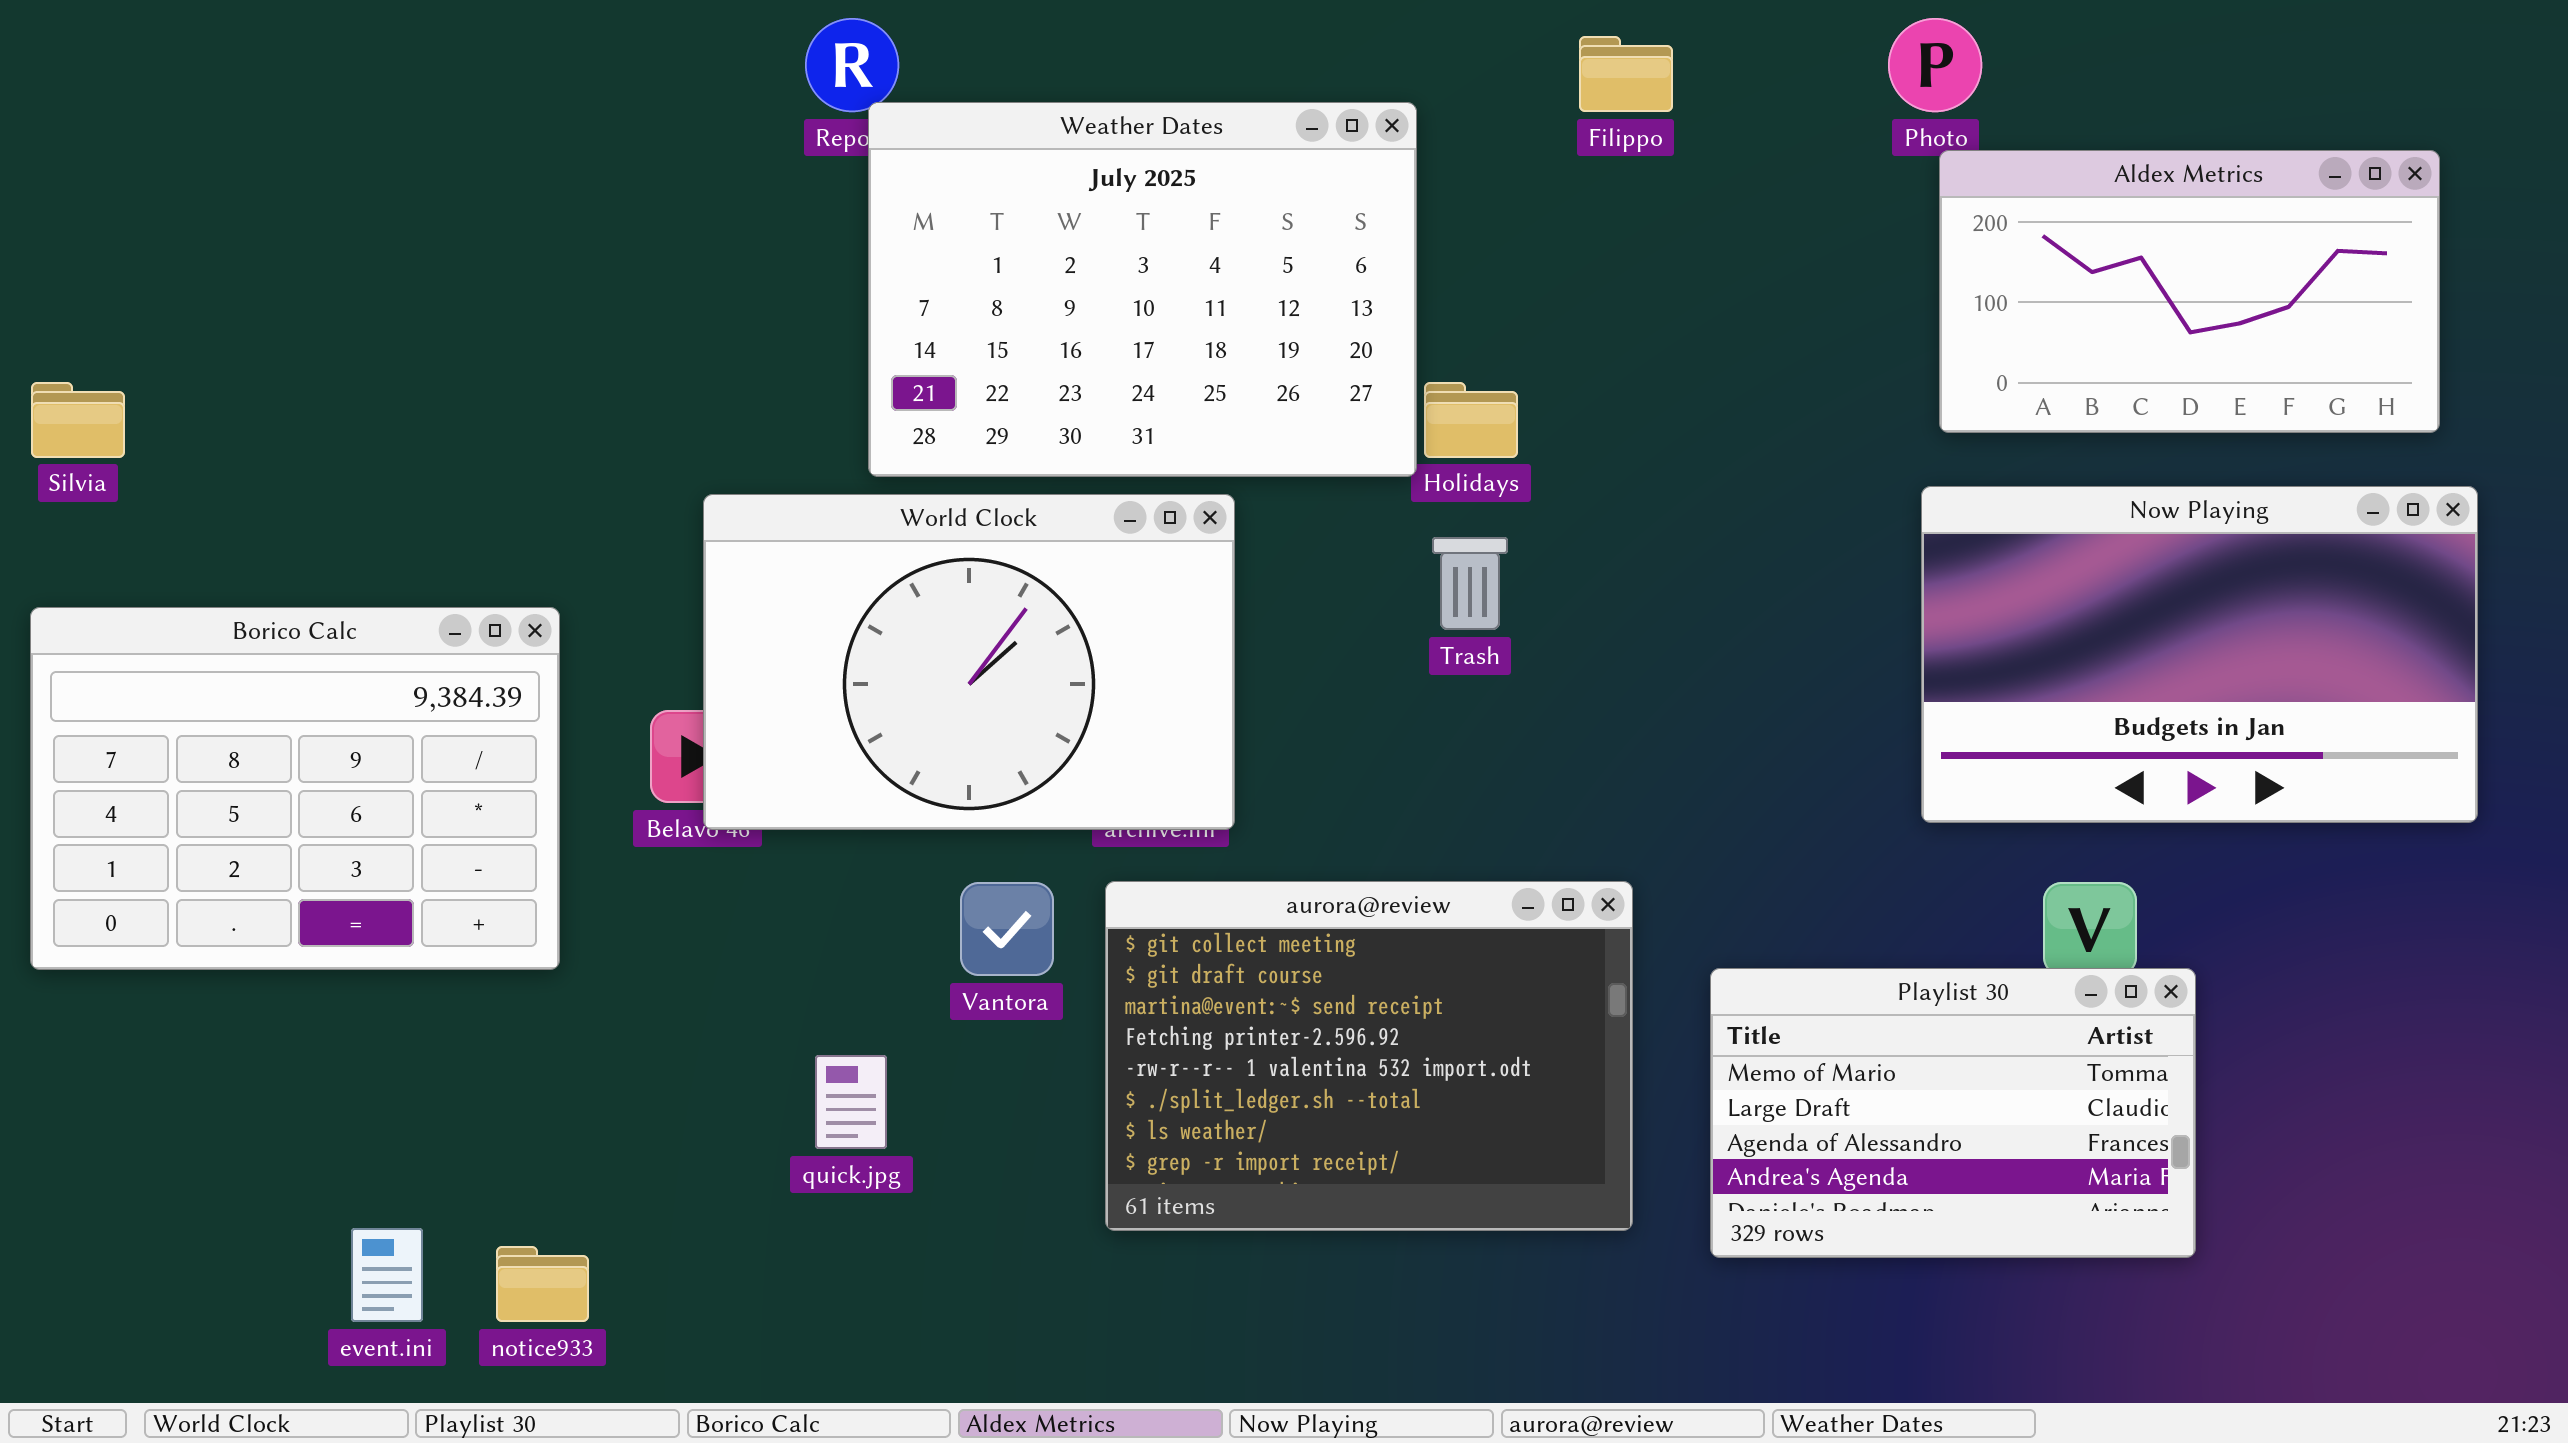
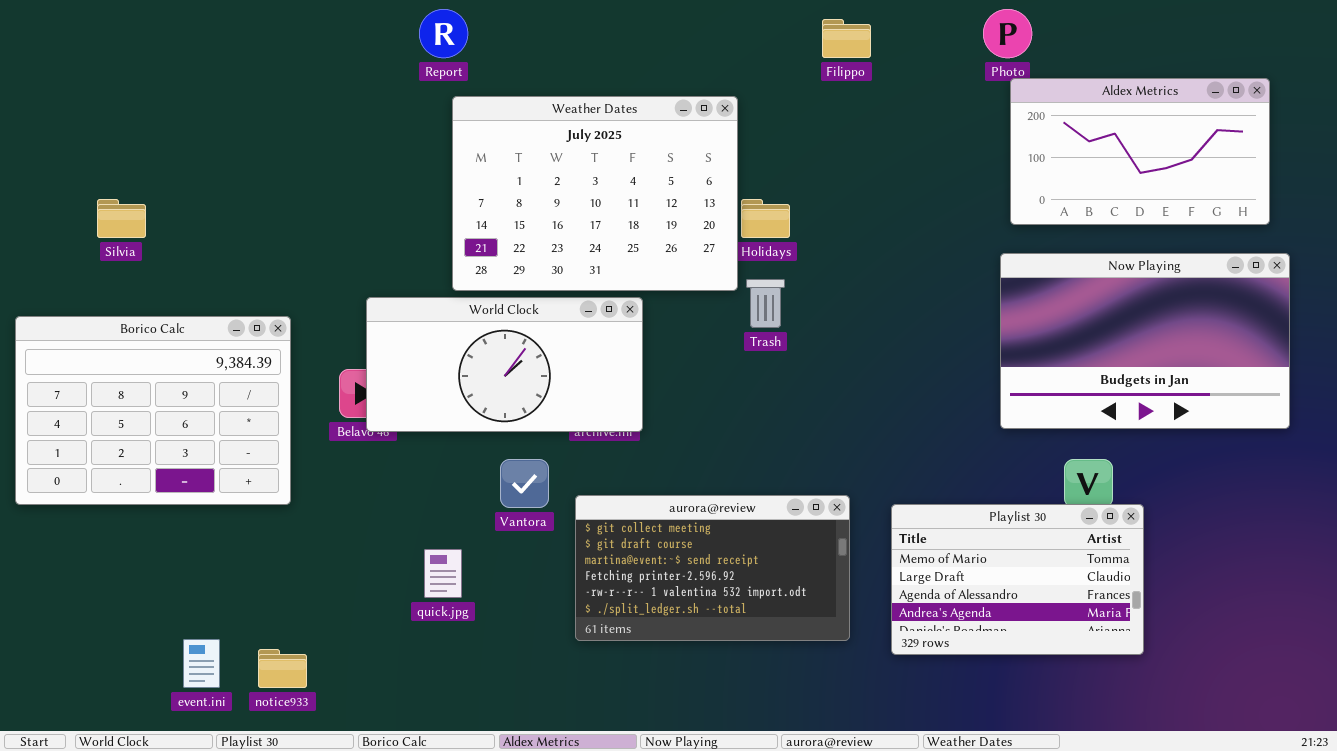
Weather Dates: [868,102,1417,477] -> [452,96,738,291], moved
Silvia: [31,382,125,458] -> [97,199,146,238], moved
World Clock: [703,494,1235,830] -> [366,297,643,432], resized
aurora@review: [1105,881,1633,1231] -> [575,495,850,641], resized

